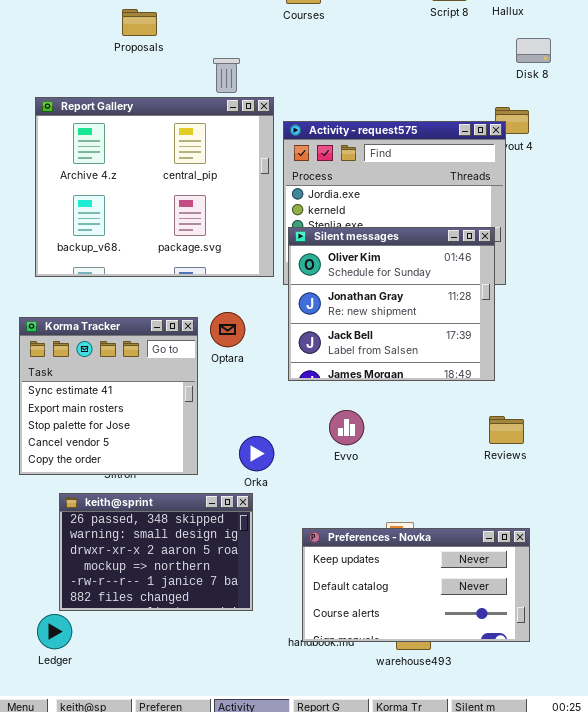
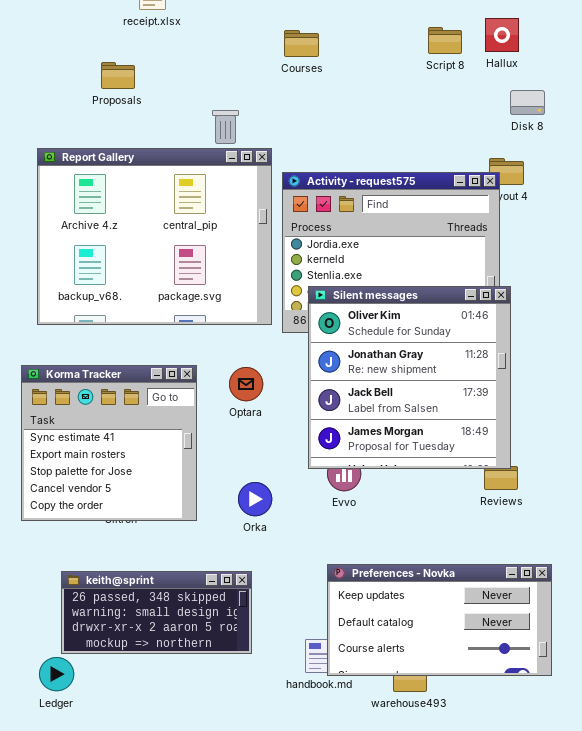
Proposals: [122,9,157,36] -> [101,62,135,89], moved
Silent messages: [288,227,495,381] -> [308,286,511,469], moved, resized
Optara: [210,312,245,347] -> [229,367,263,401], moved
keith@sprint: [59,493,253,611] -> [61,571,252,654], resized
Preferences - Novka: [302,528,530,642] -> [327,564,552,676], moved

